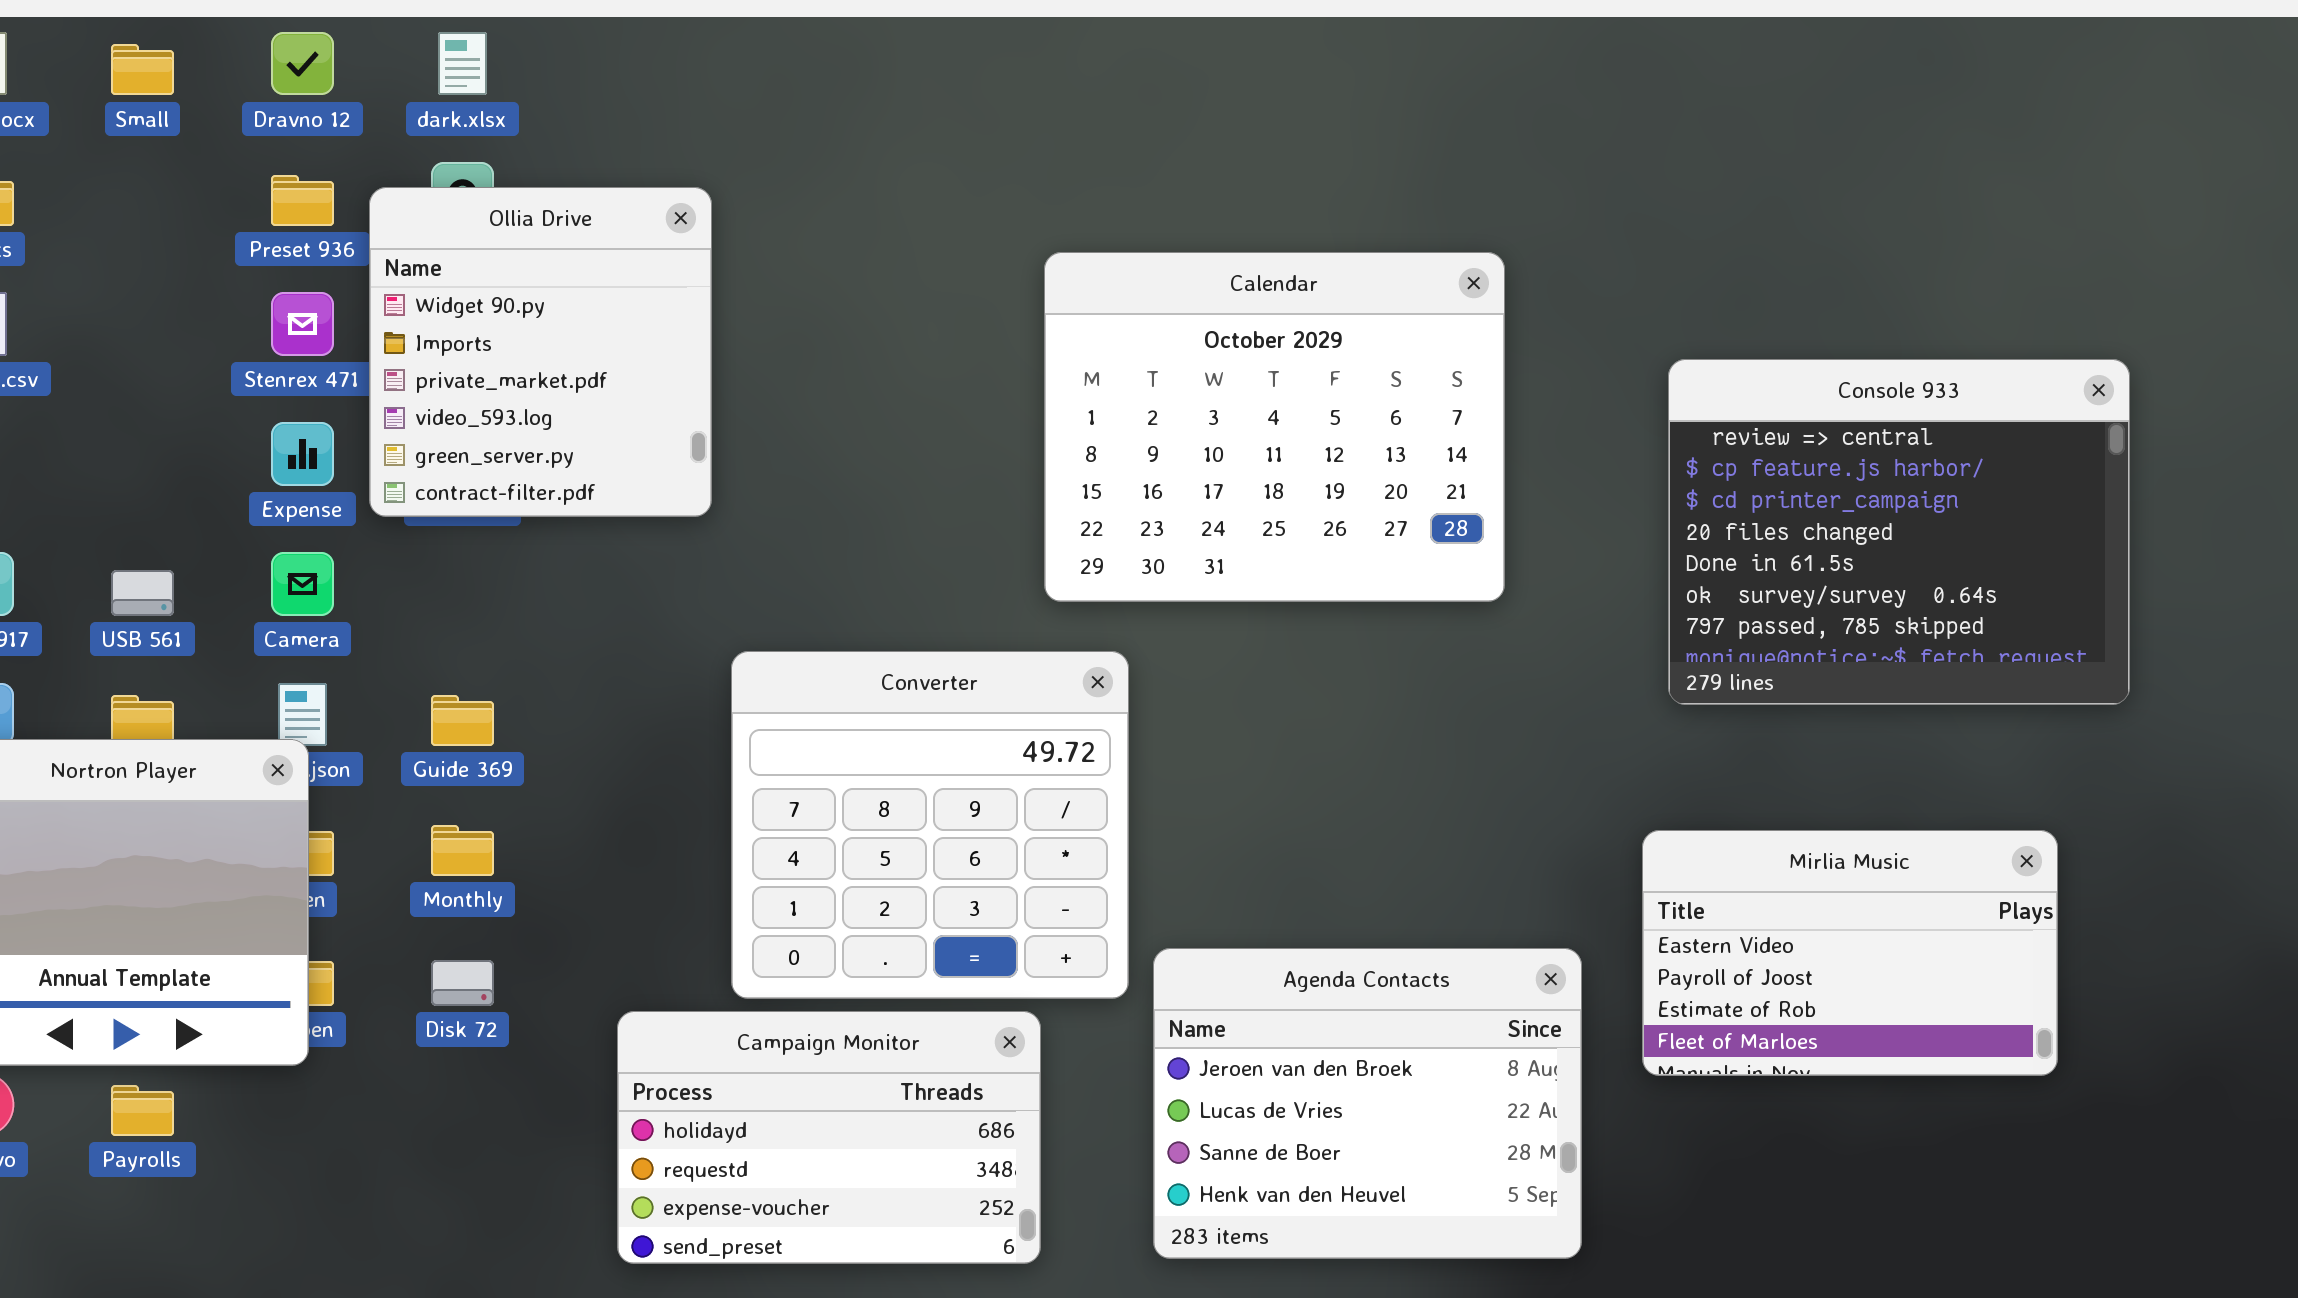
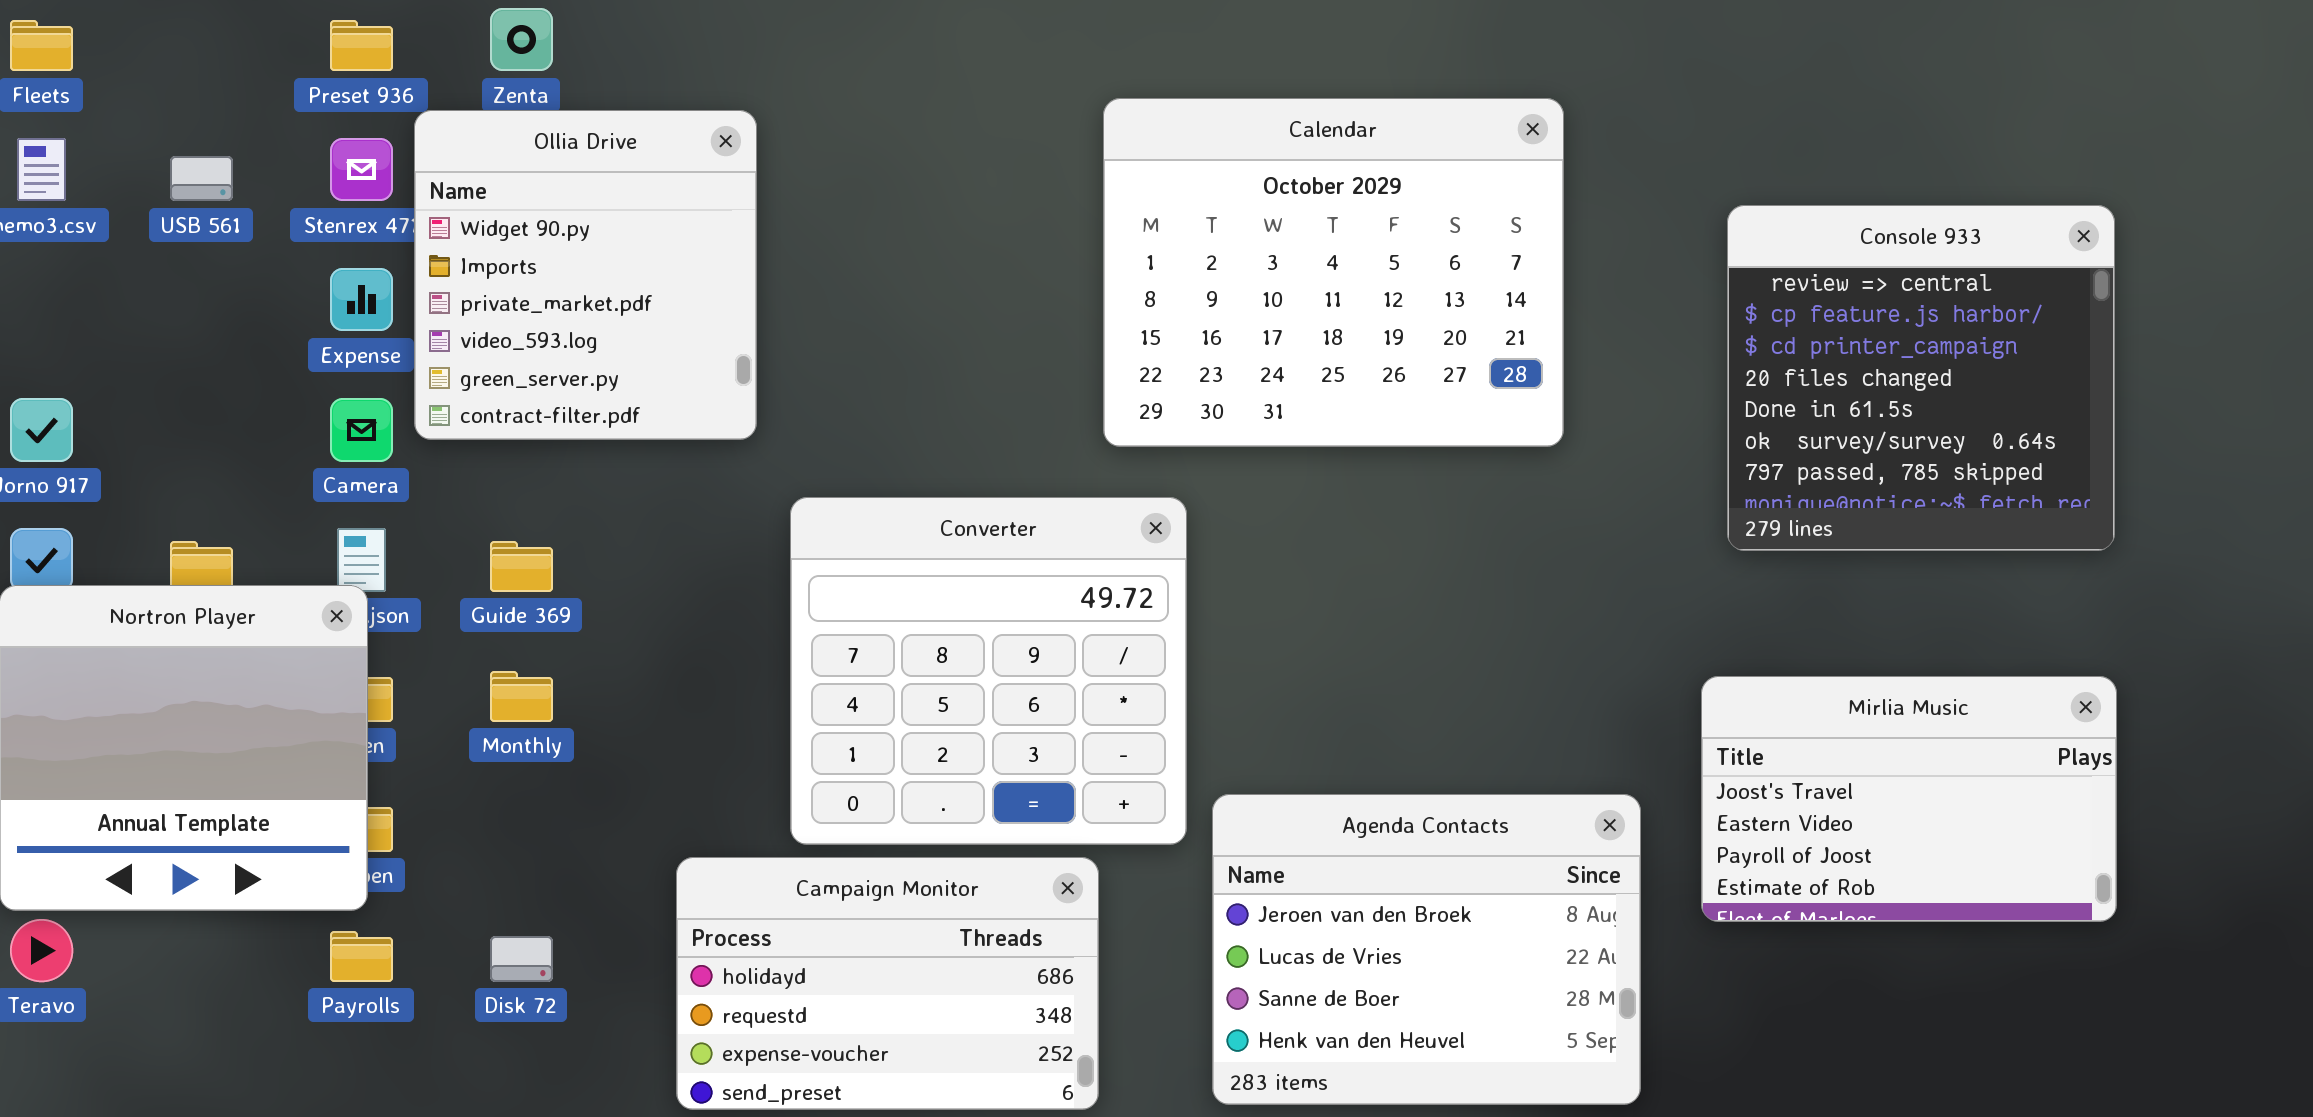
Ollia Drive: [369,187,712,517] -> [414,110,757,440], moved
Console 933: [1668,359,2130,705] -> [1727,205,2115,551], resized
USB 561: [111,570,174,616] -> [170,156,233,201], moved
Mirlia Music: [1642,830,2058,1076] -> [1701,676,2117,922], scrolled up 1 row
Disk 72: [431,960,494,1006] -> [490,936,553,982], moved
Payrolls: [111,1085,174,1136] -> [330,931,393,982], moved

